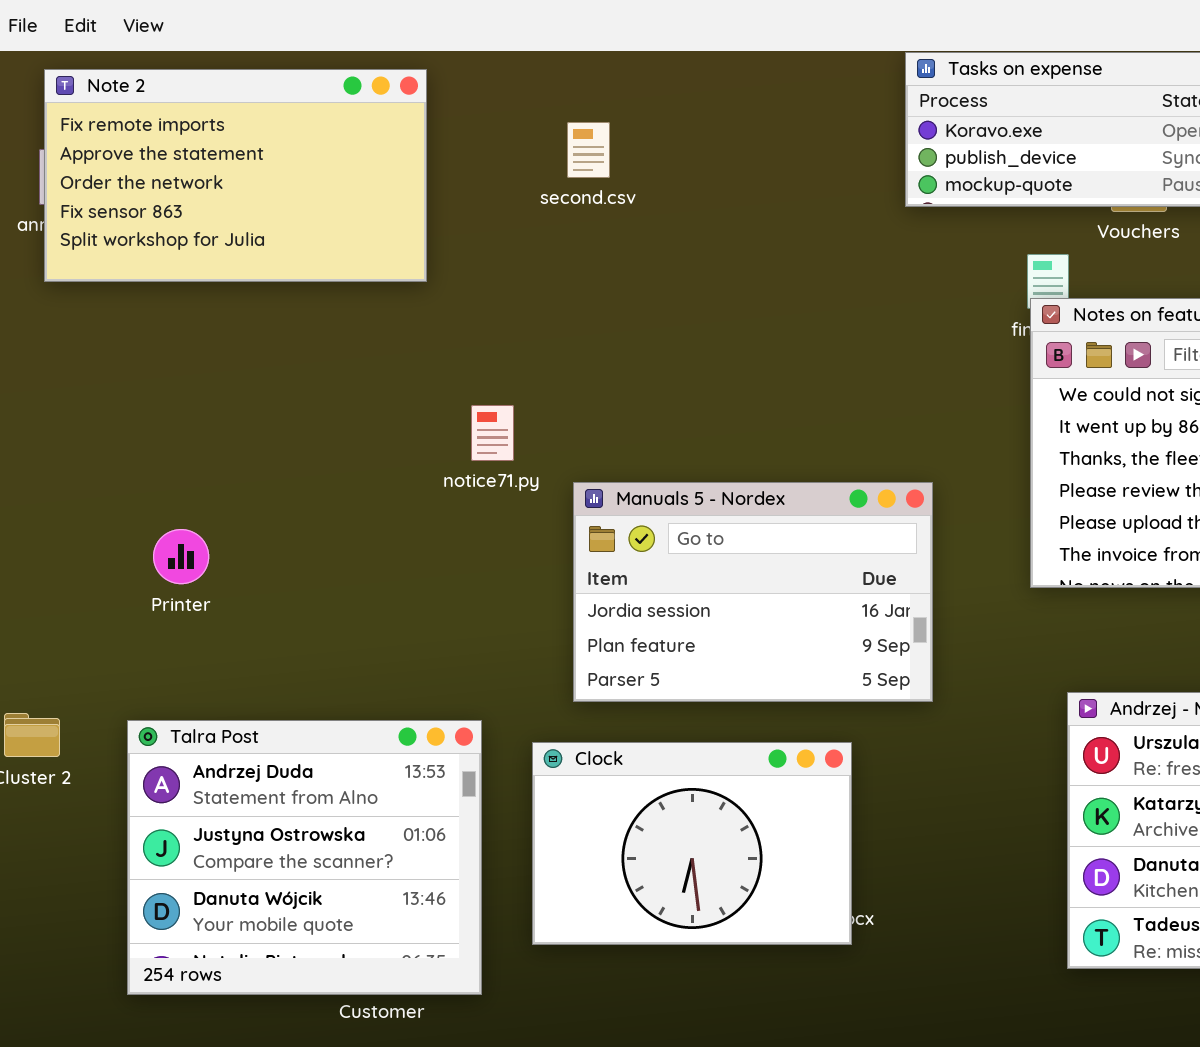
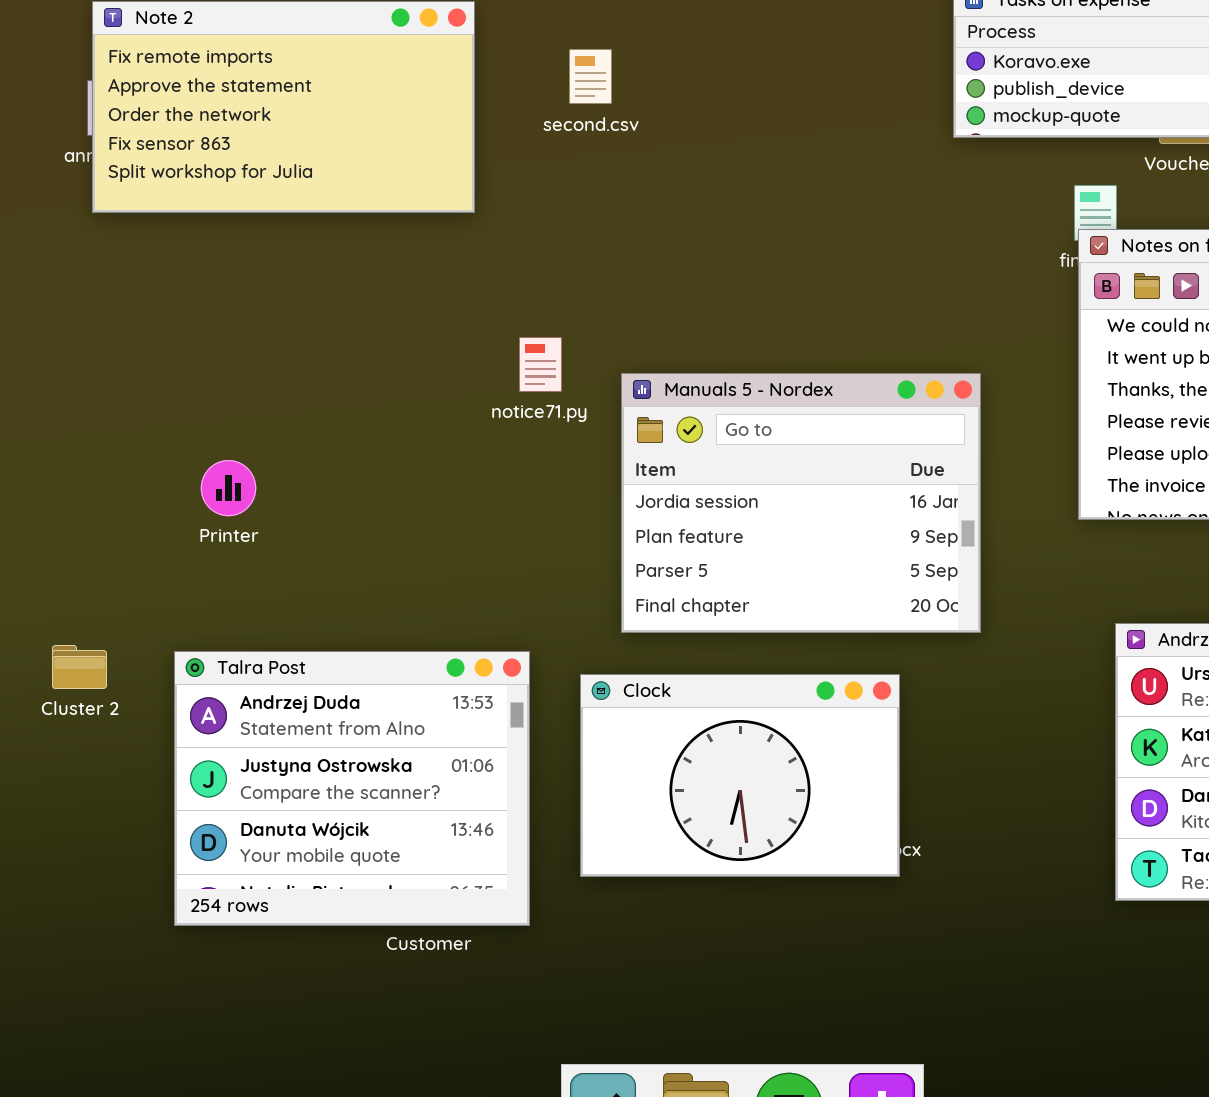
second.csv: [567,122,610,178] -> [569,49,612,104], moved
Manuals 5 - Nordex: [573,482,933,702] -> [621,373,981,633], resized

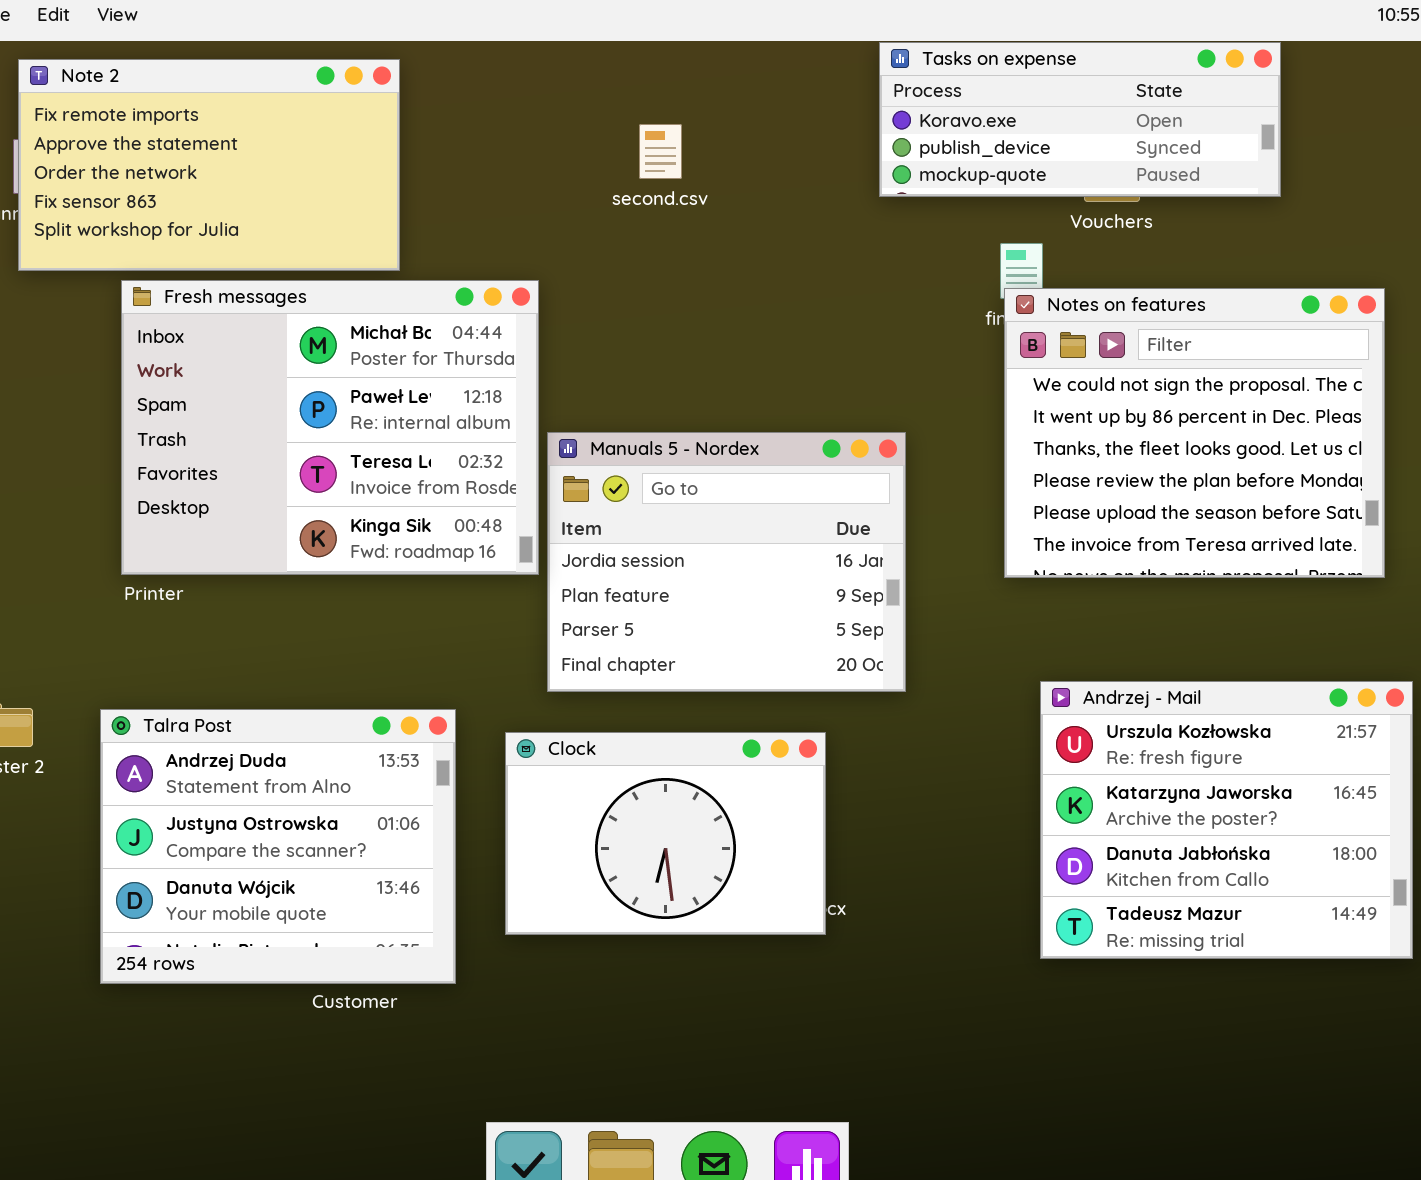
second.csv: [569,49,612,104] -> [639,124,682,179], moved
Fresh messages: none -> [121,280,539,575], opened

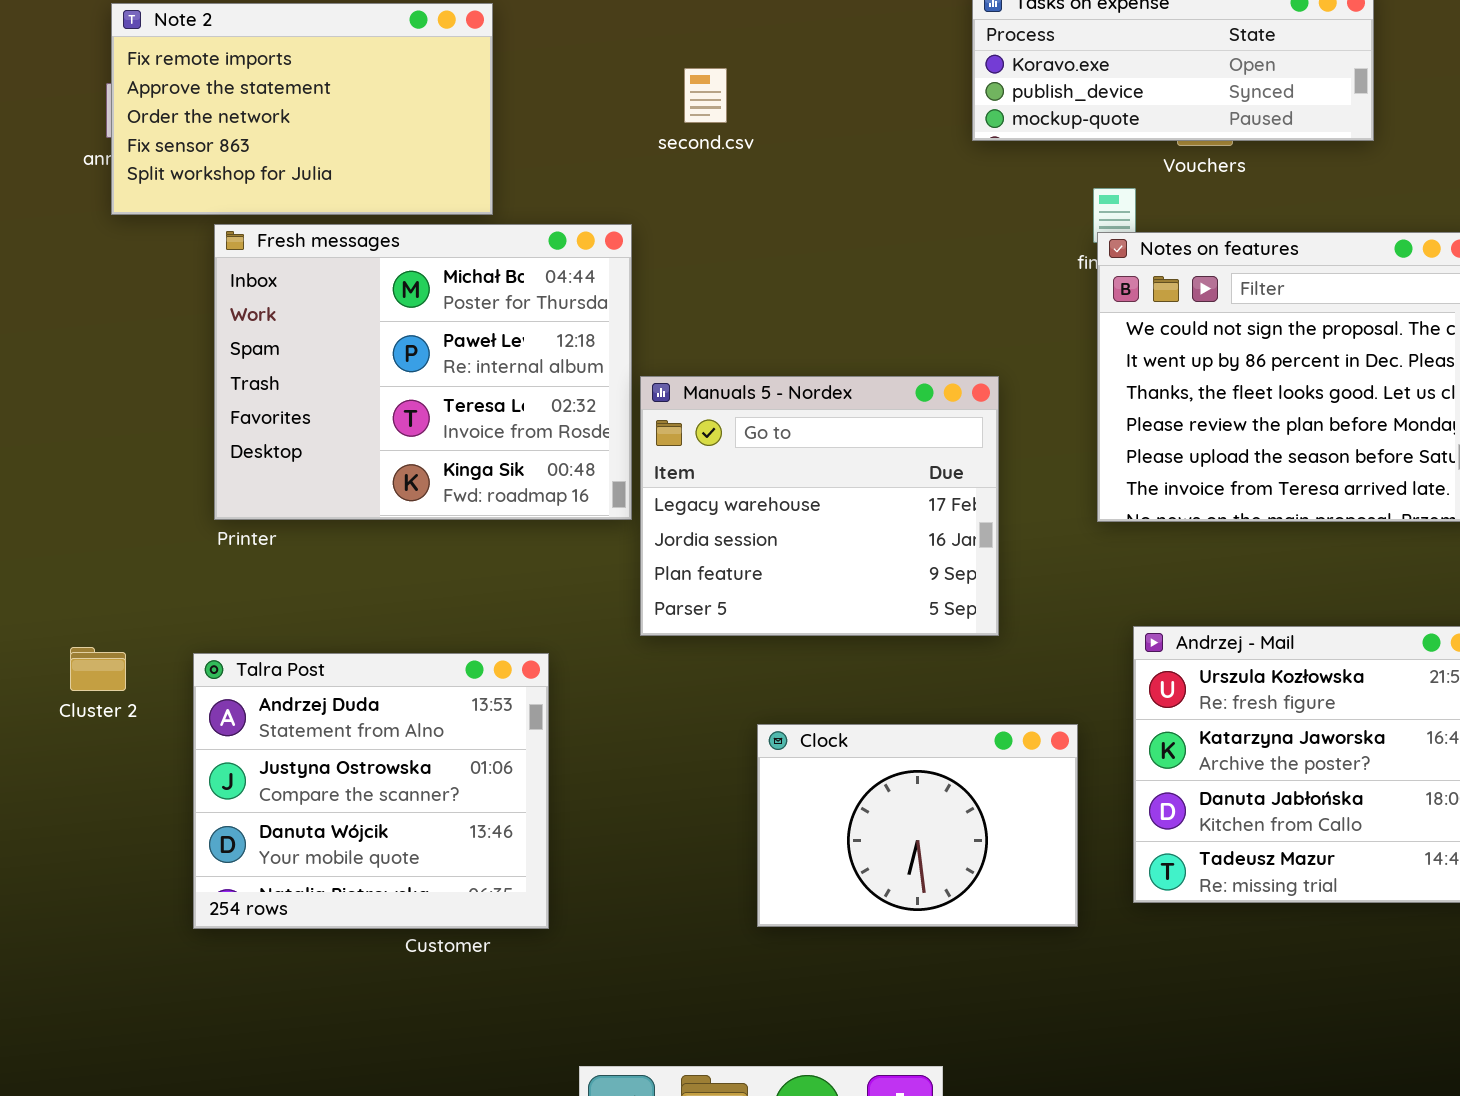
second.csv: [639,124,682,179] -> [684,68,727,123], moved
Manuals 5 - Nordex: [547,432,906,692] -> [640,376,999,636], scrolled up 1 row
Clock: [505,732,826,935] -> [757,724,1078,927], moved

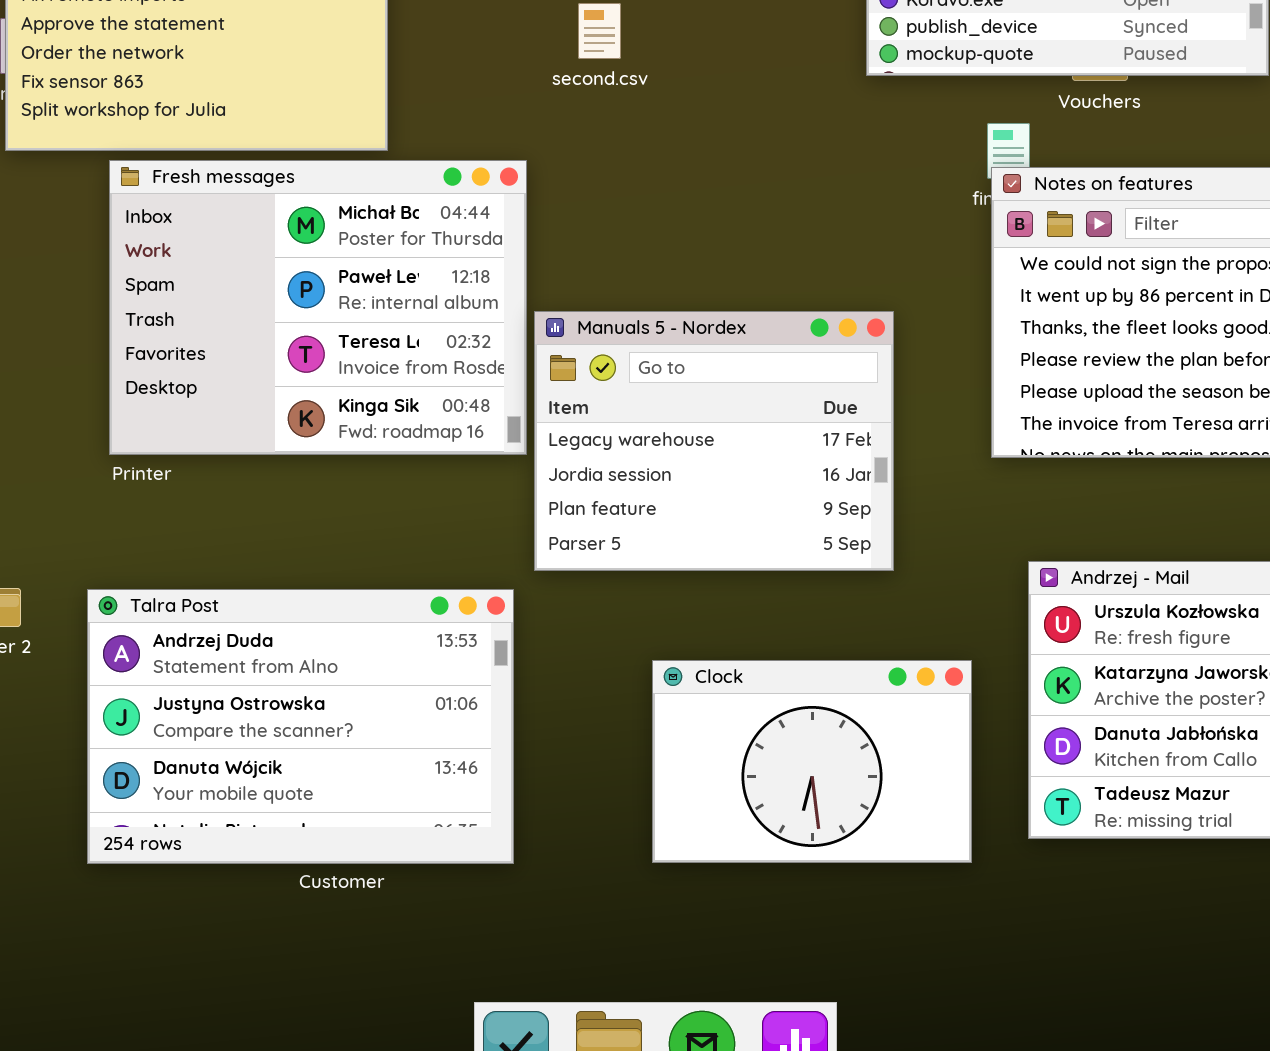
Talra Post: [193,653,549,929] -> [87,589,514,864], resized

